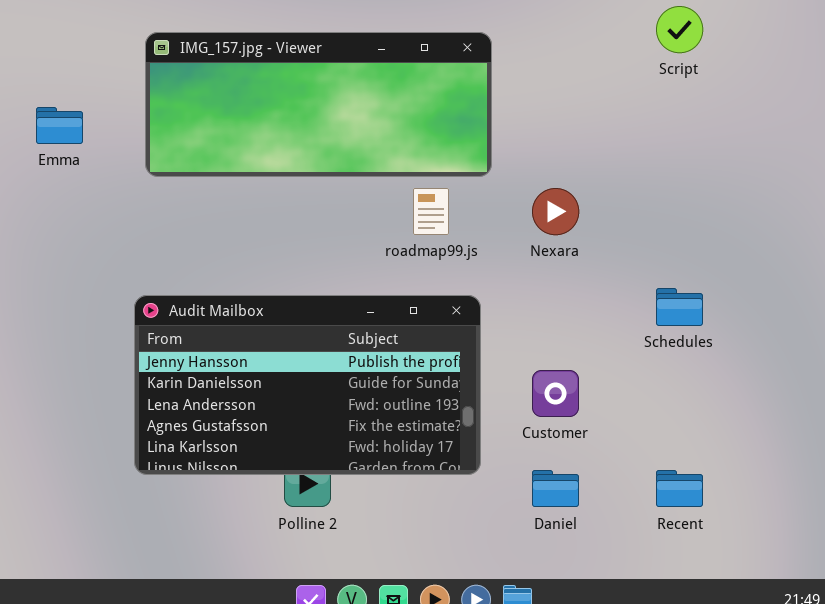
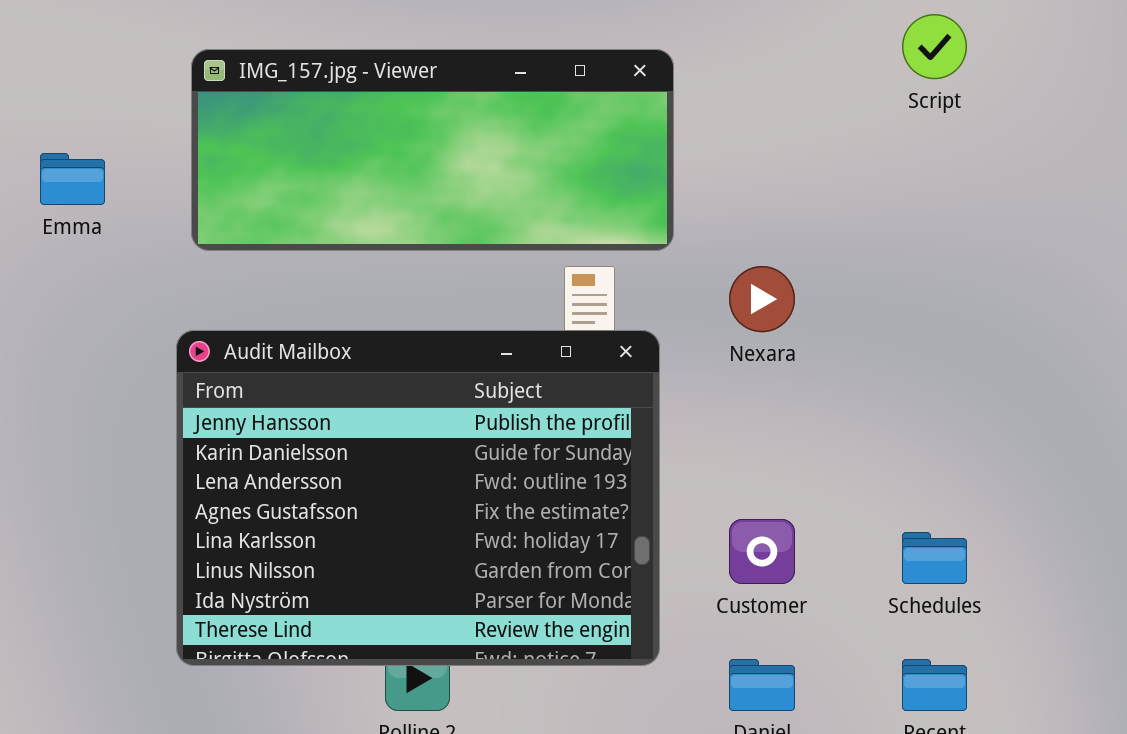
Schedules: [656,288,703,326] -> [902,532,967,584], moved
Audit Mailbox: [134,295,481,475] -> [176,330,660,666], resized

